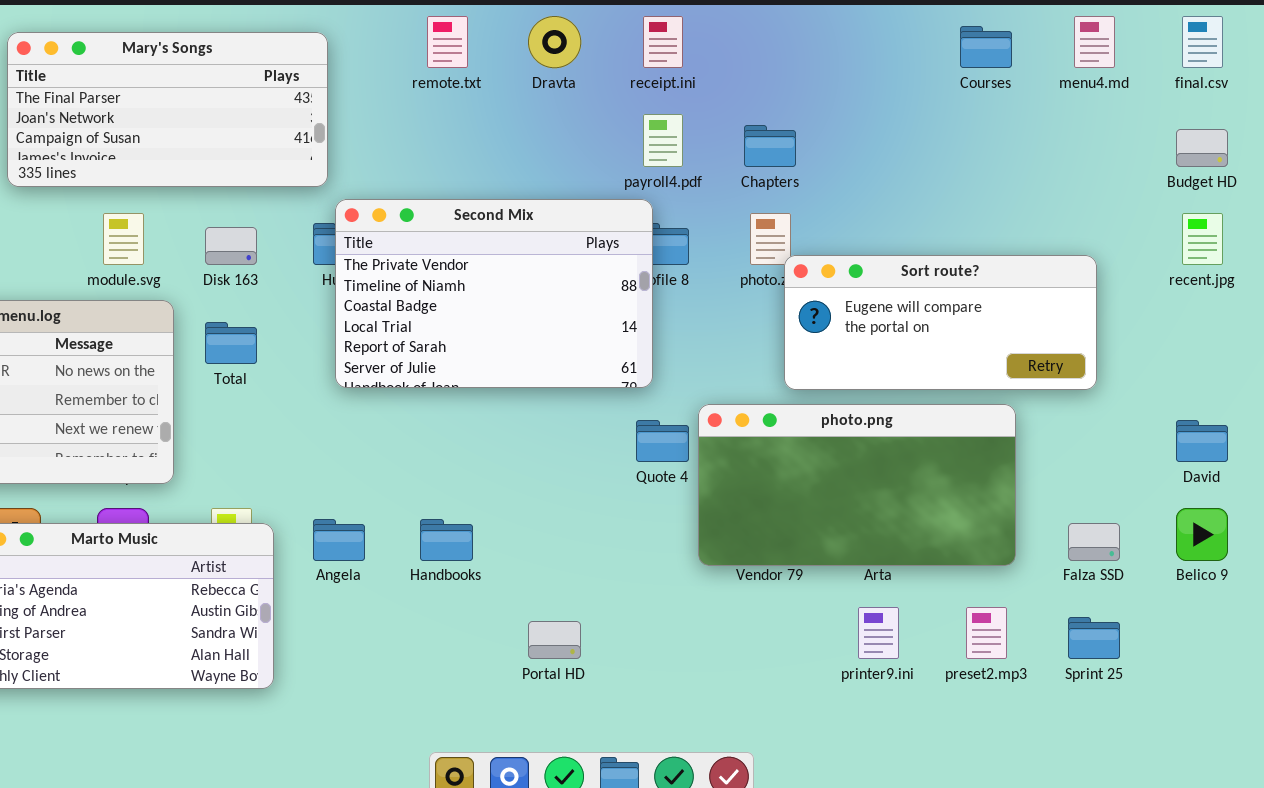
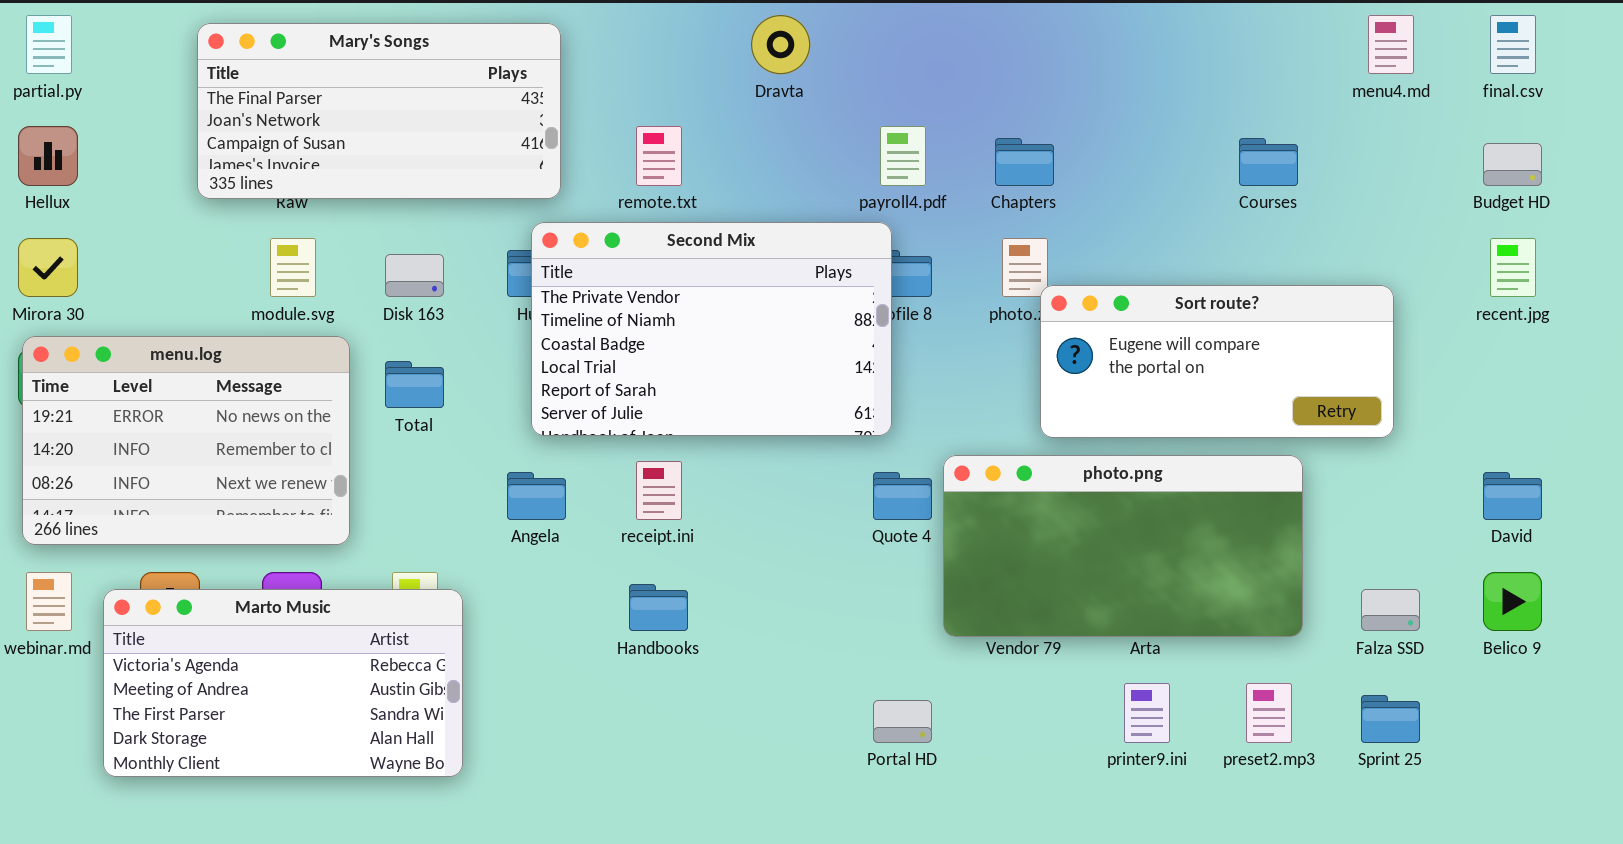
remote.txt: [427,16,468,68] -> [636,126,682,186], moved
receipt.ini: [643,16,683,68] -> [636,461,682,520], moved
Courses: [960,26,1012,68] -> [1239,138,1298,186], moved
Mary's Songs: [7,32,328,187] -> [197,23,561,199], moved
Angela: [313,519,365,561] -> [507,472,566,520], moved
Portal HD: [528,621,581,659] -> [873,700,932,743], moved

